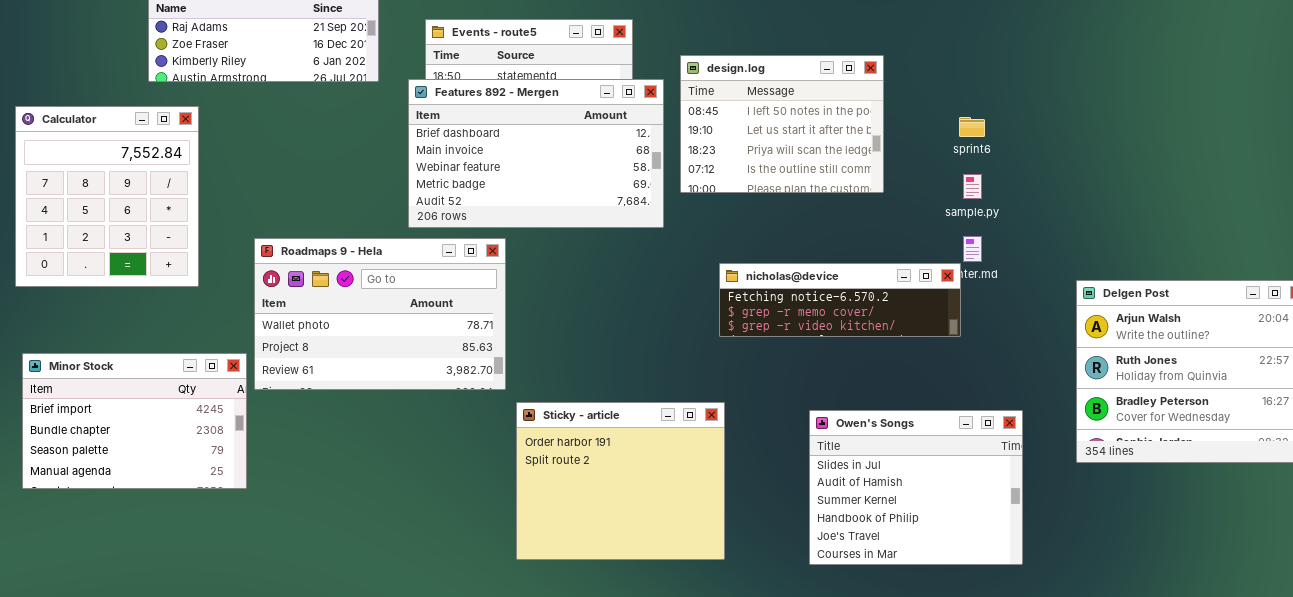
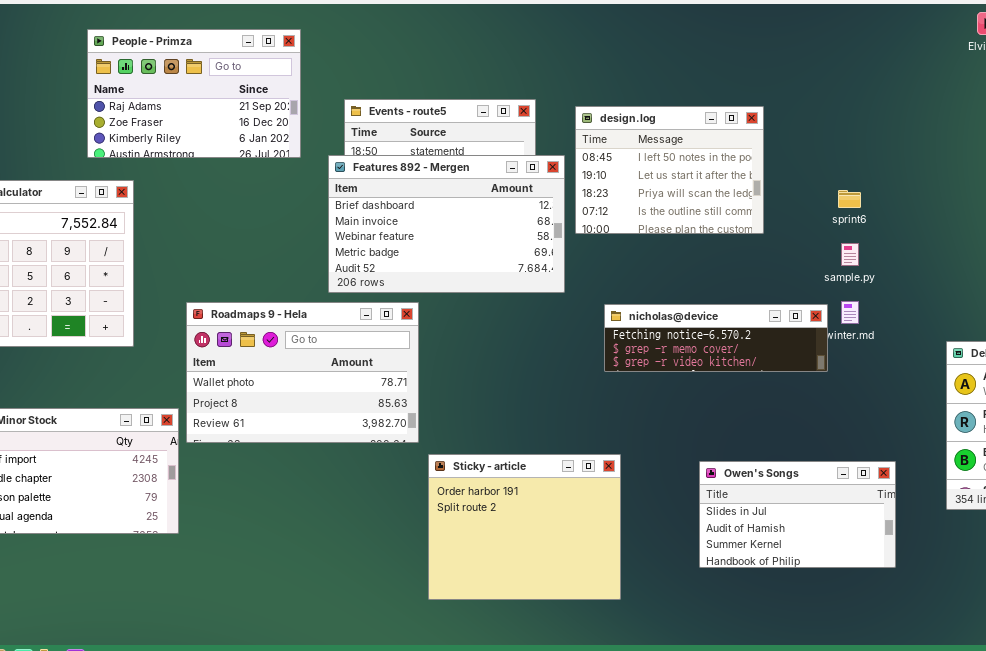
design.log: [680,55,884,193] -> [575,106,764,234], moved
nicholas@device: [719,263,961,337] -> [604,304,828,372], moved
Owen's Songs: [809,410,1023,565] -> [699,461,896,568], resized

